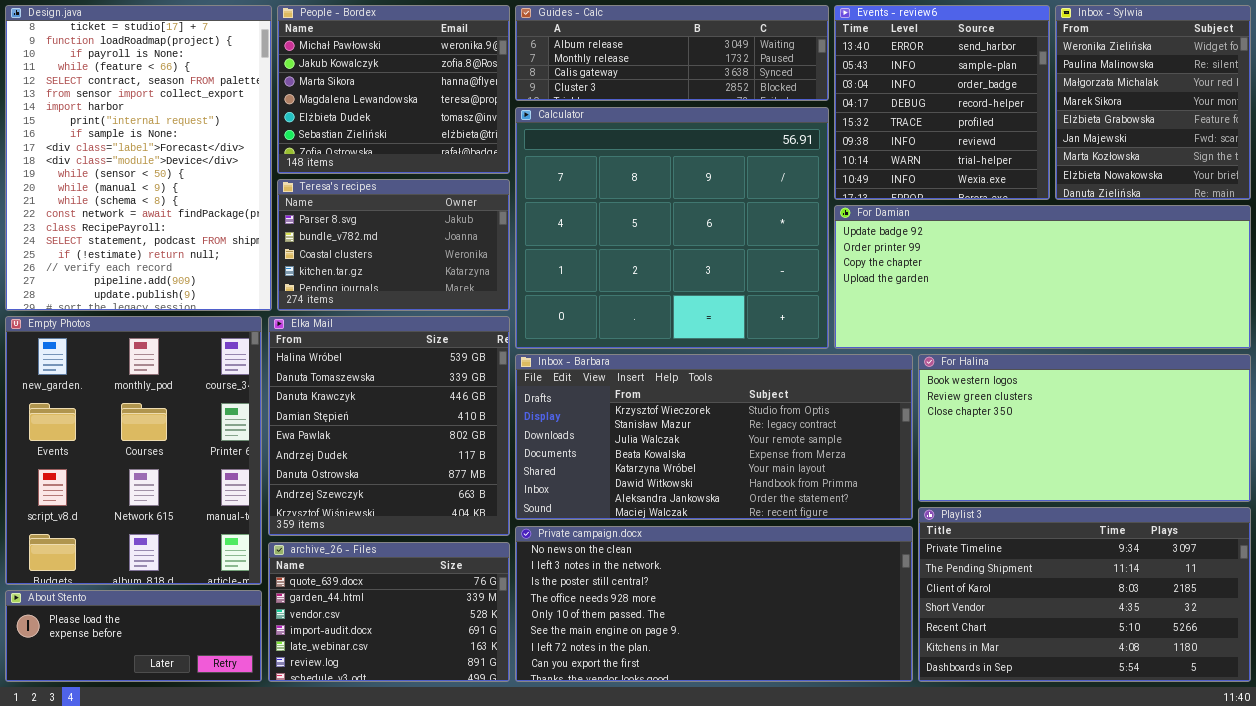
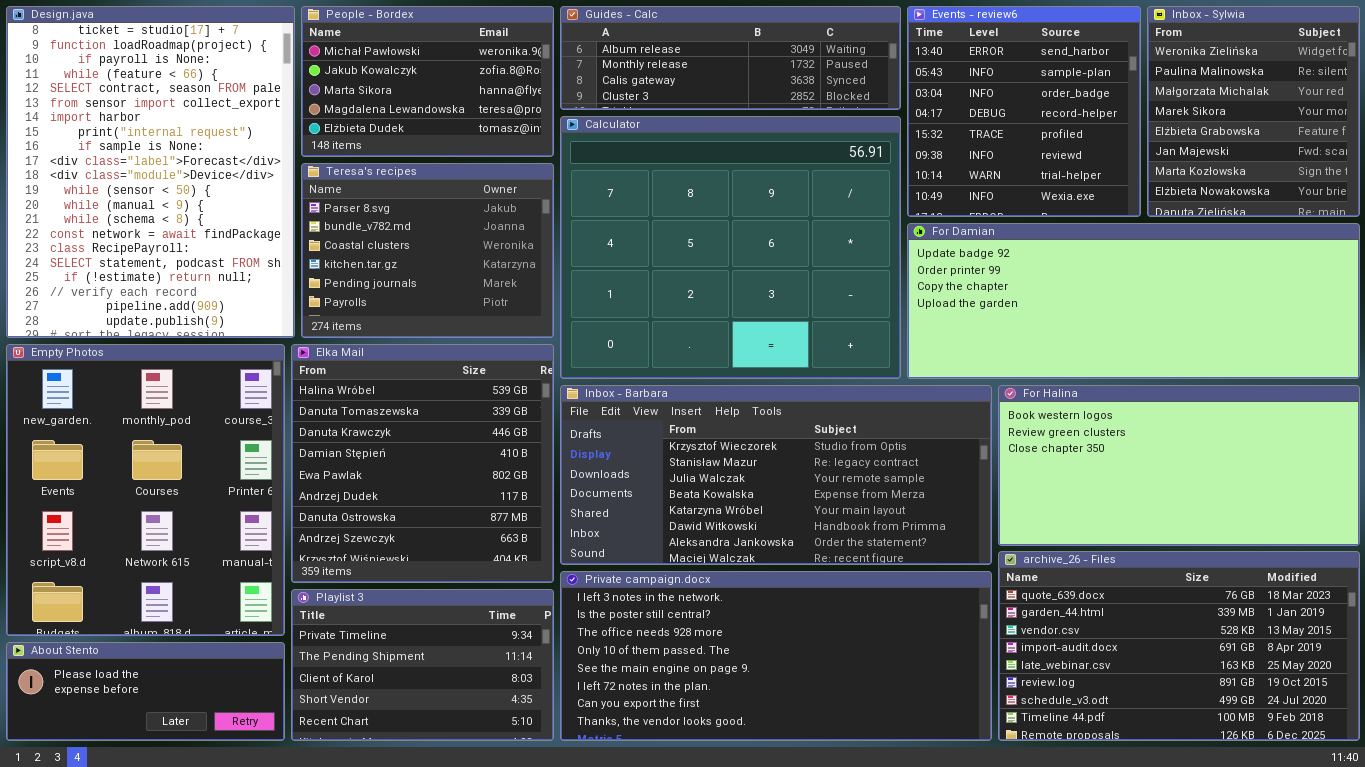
People - Bordex: [277,5,510,174] -> [301,6,554,157], resized
Teresa's recipes: [277,179,510,311] -> [301,163,554,338], resized
Playlist 3: [918,507,1251,682] -> [291,589,554,741], moved, resized
Private campaign.docx: [515,526,913,682] -> [560,571,992,741], scrolled down 1 row
archive_26 - Files: [268,542,510,682] -> [998,551,1360,741], moved, resized

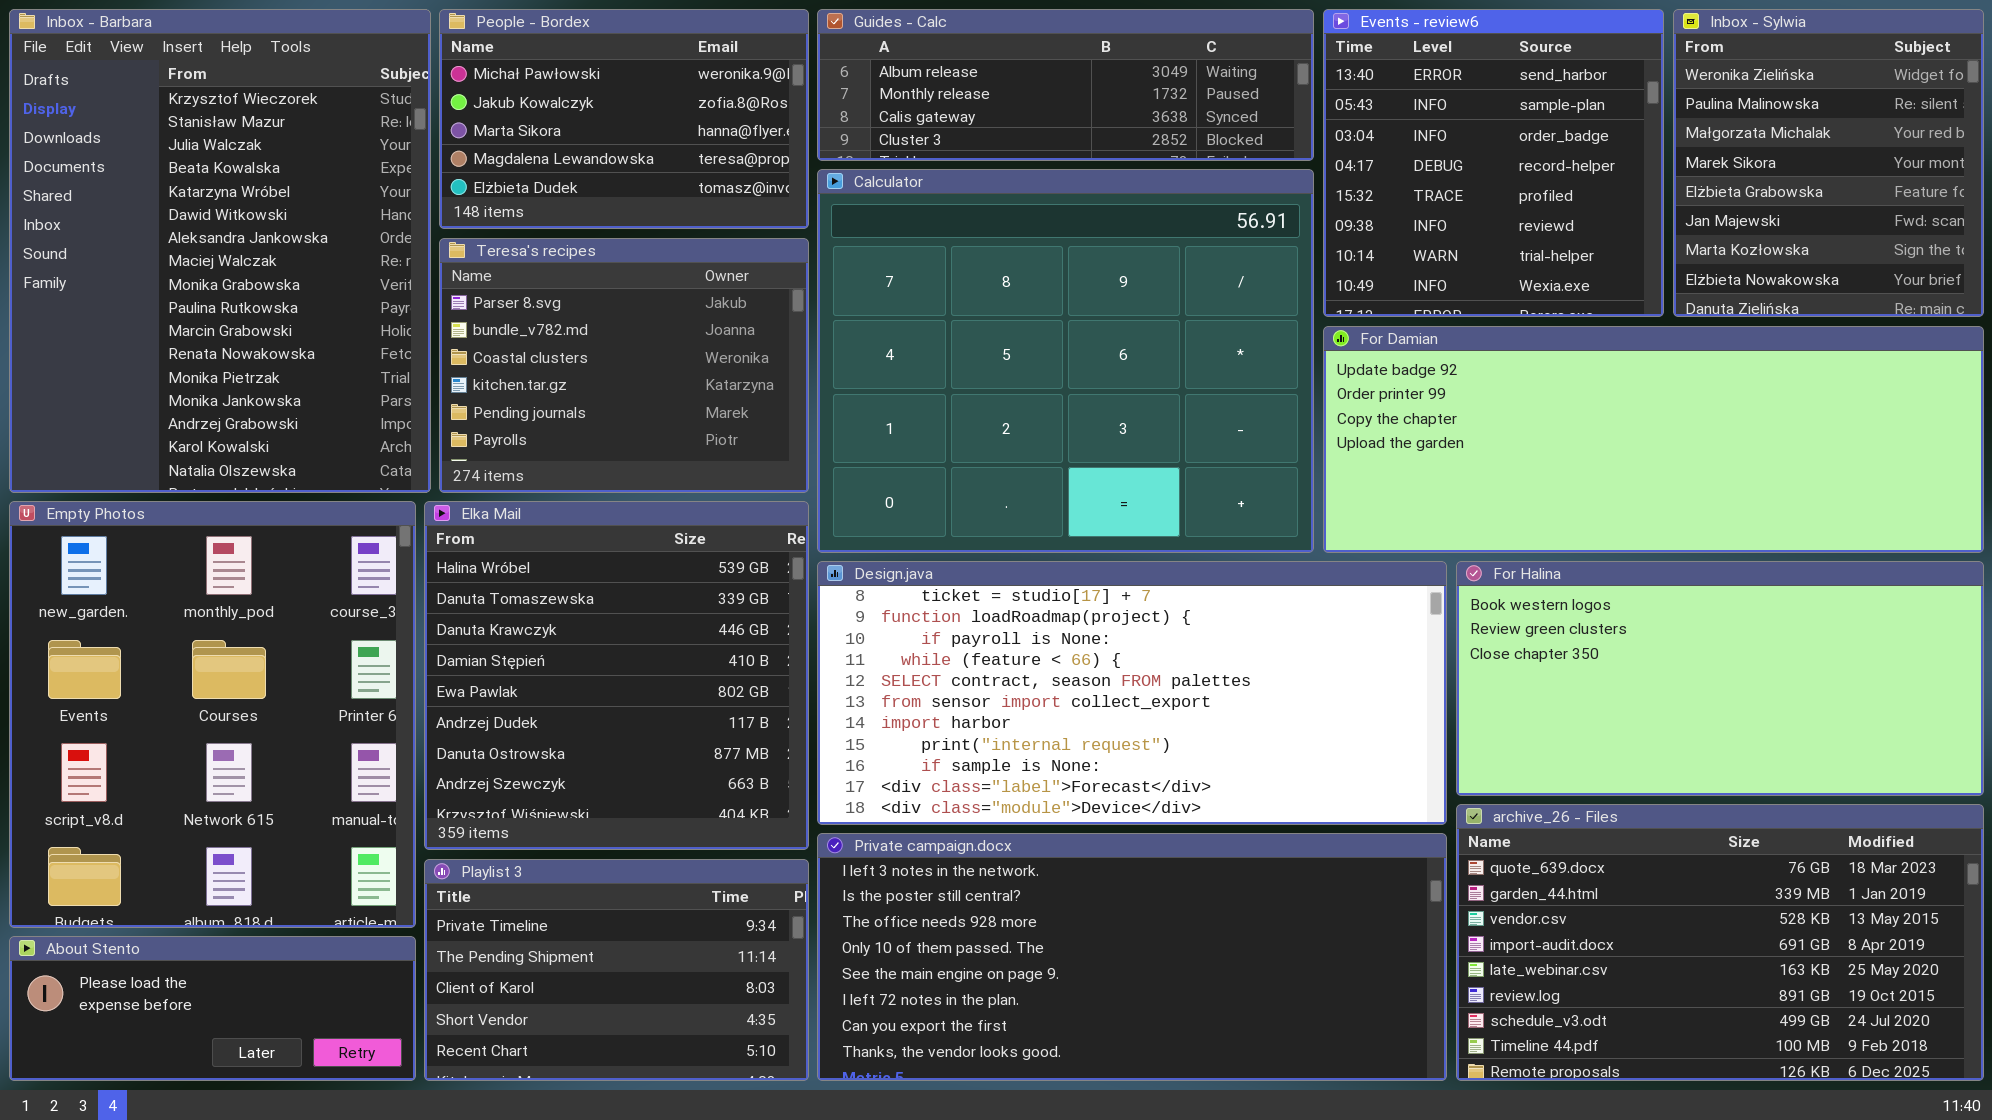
Design.java: [6,6,295,338] -> [817,561,1447,825], moved, resized
Inbox - Barbara: [560,385,992,565] -> [9,9,431,493], moved, resized

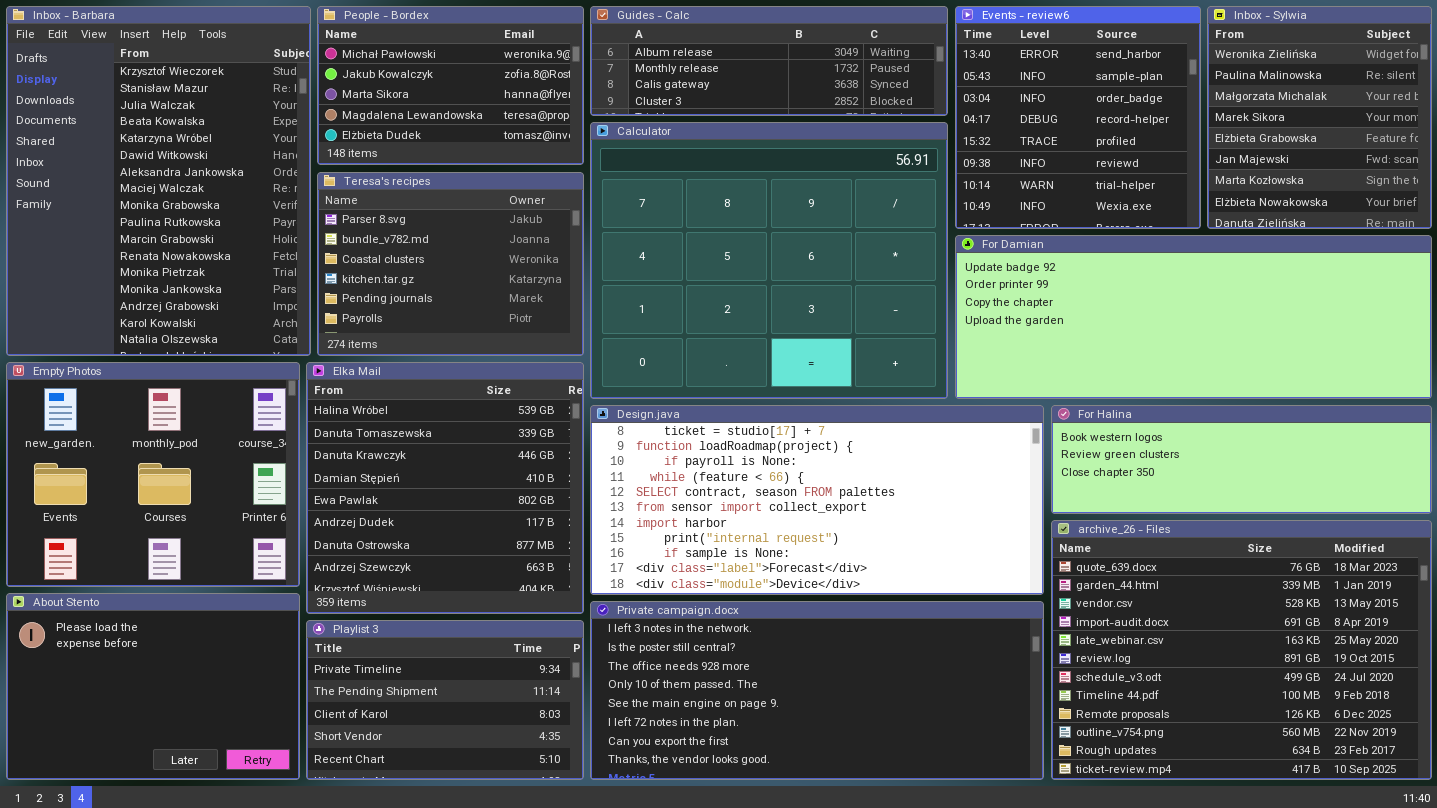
Empty Photos: [9,501,416,928] -> [6,362,300,587], resized
For Halina: [1456,561,1984,796] -> [1051,405,1432,514], resized
archive_26 - Files: [1456,804,1984,1081] -> [1051,520,1432,780], resized
About Stento: [9,936,416,1081] -> [6,593,300,780], resized

